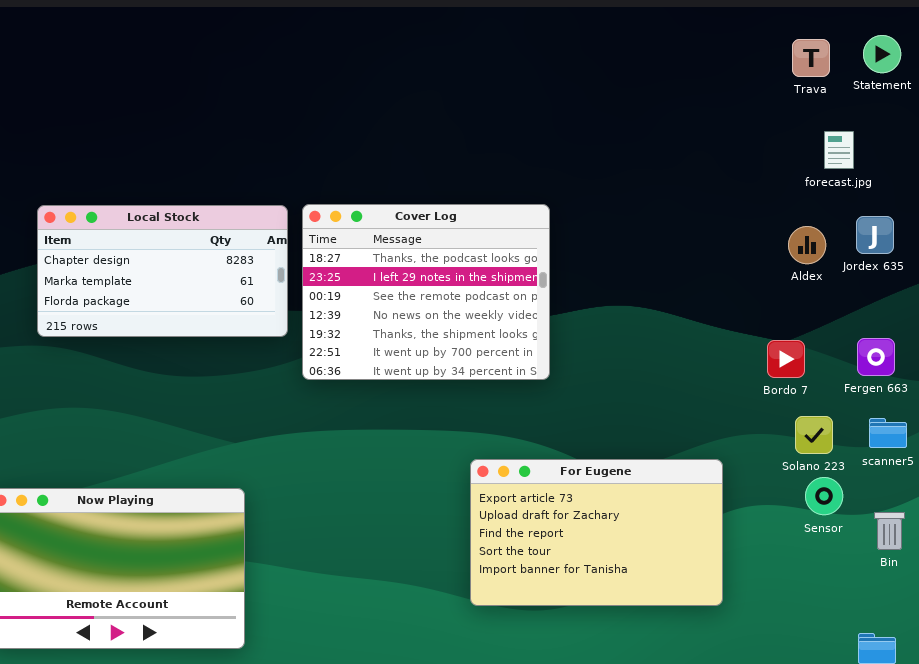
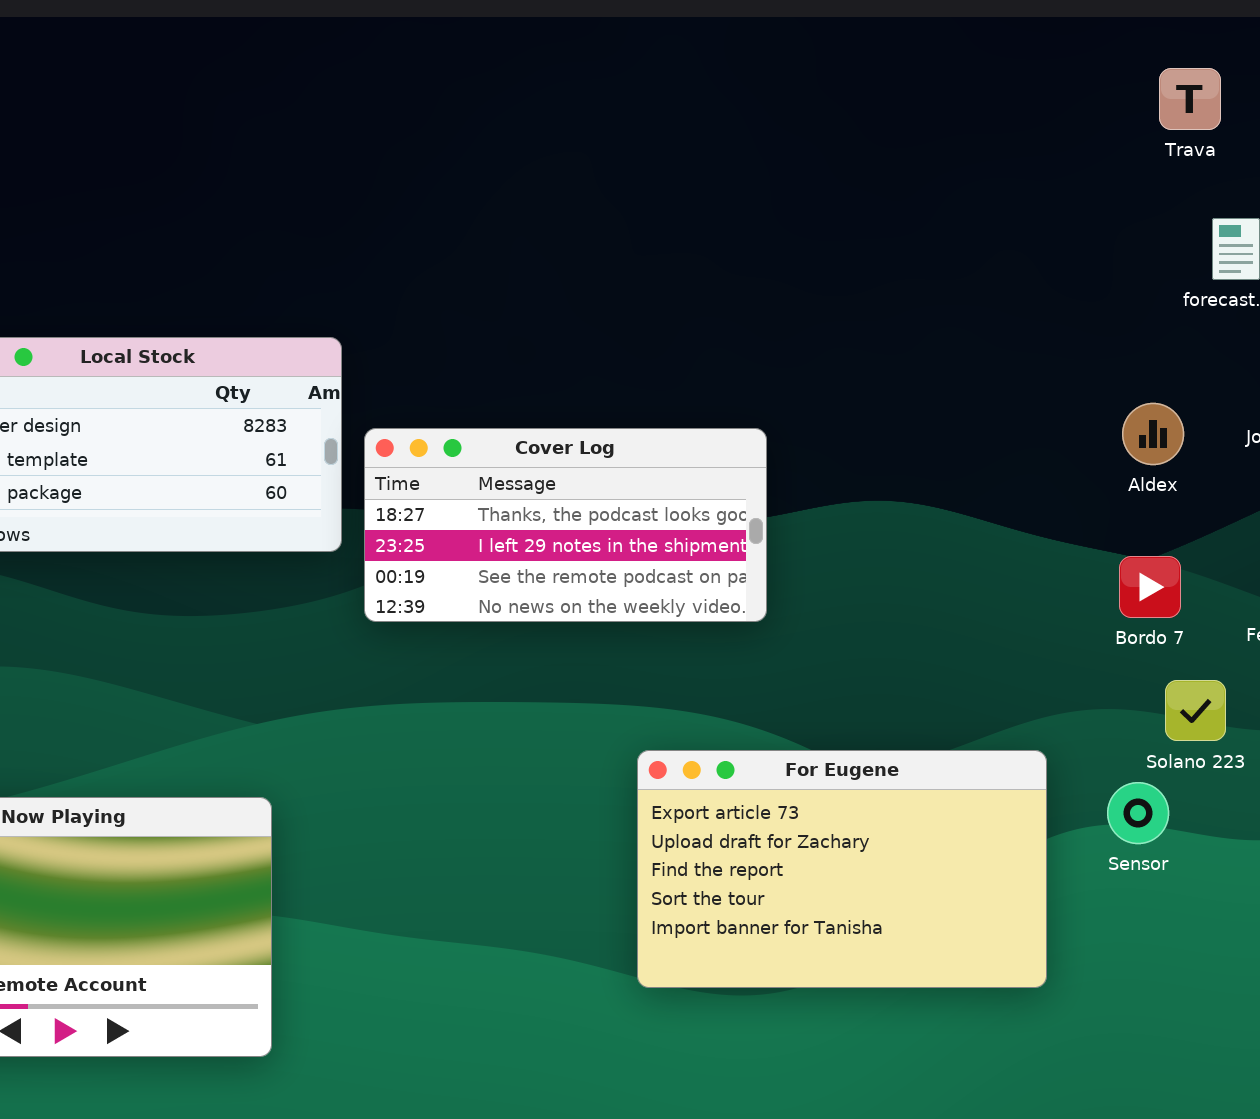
Cover Log: [302,204,550,380] -> [364,428,767,622], resized
Aldex: [788,226,826,264] -> [1122,403,1184,465], moved
Sensor: [805,477,843,515] -> [1107,782,1169,844], moved

